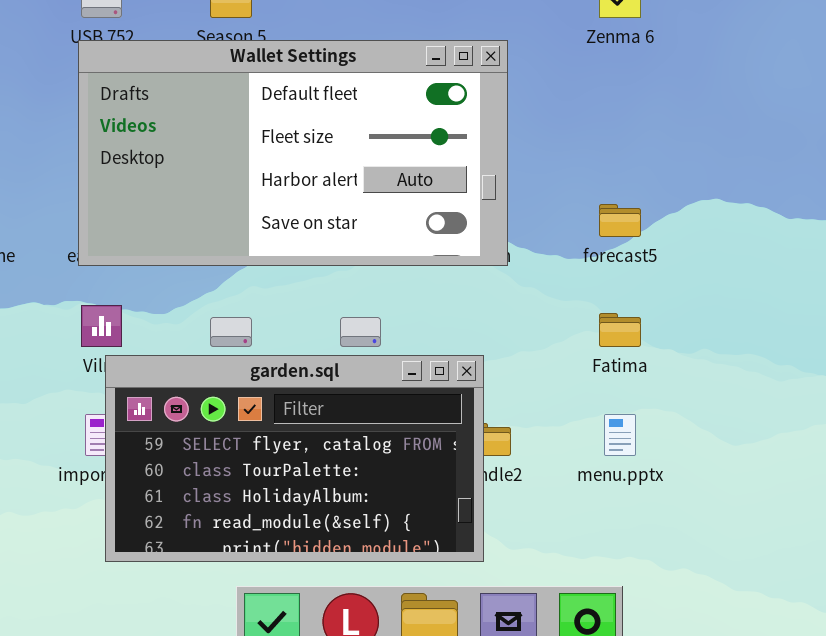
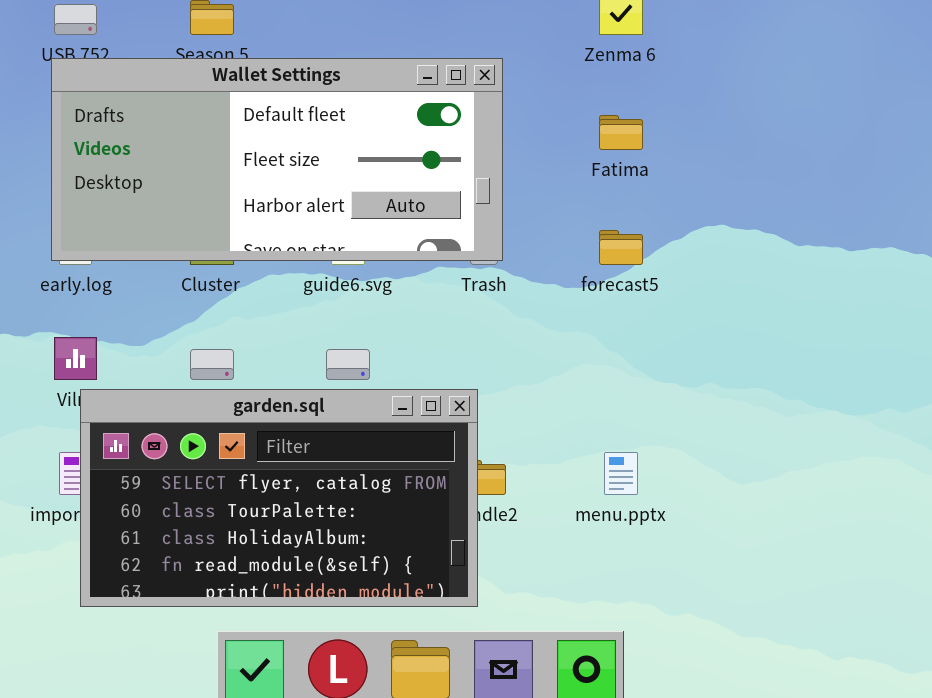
Wallet Settings: [78,40,508,266] -> [51,58,503,261], resized
Fatima: [599,313,641,347] -> [599,115,643,150], moved

